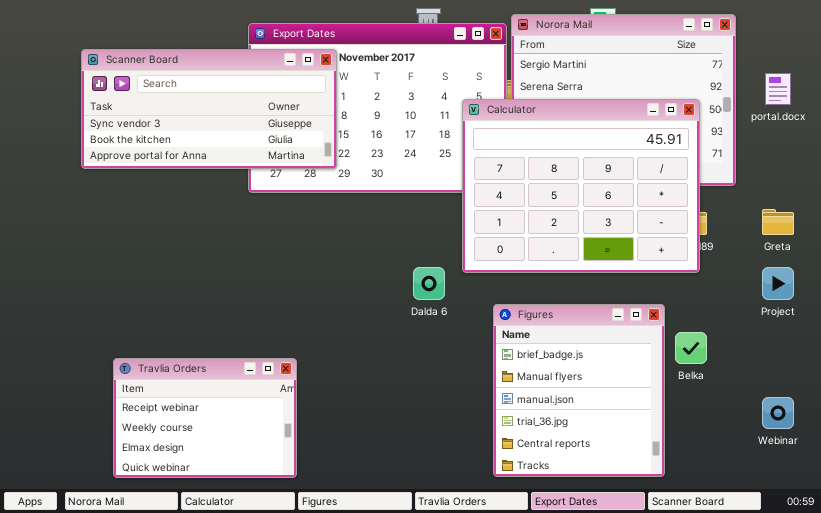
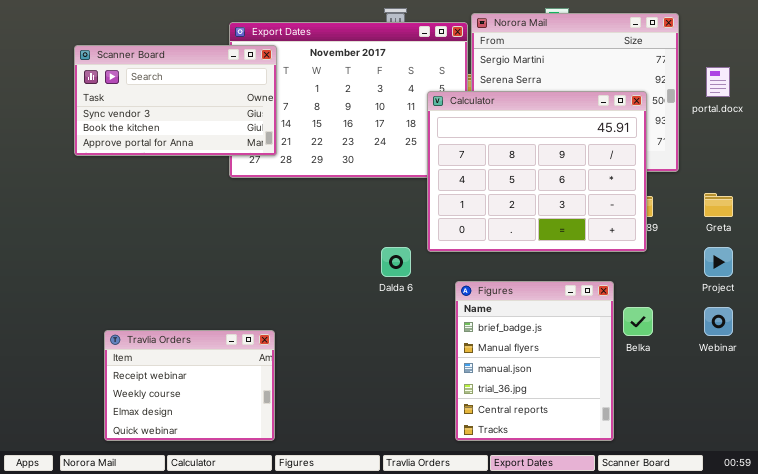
Scanner Board: [81,49,337,169] -> [74,45,277,156], resized
Webinar: [762,397,794,429] -> [704,307,733,336], moved

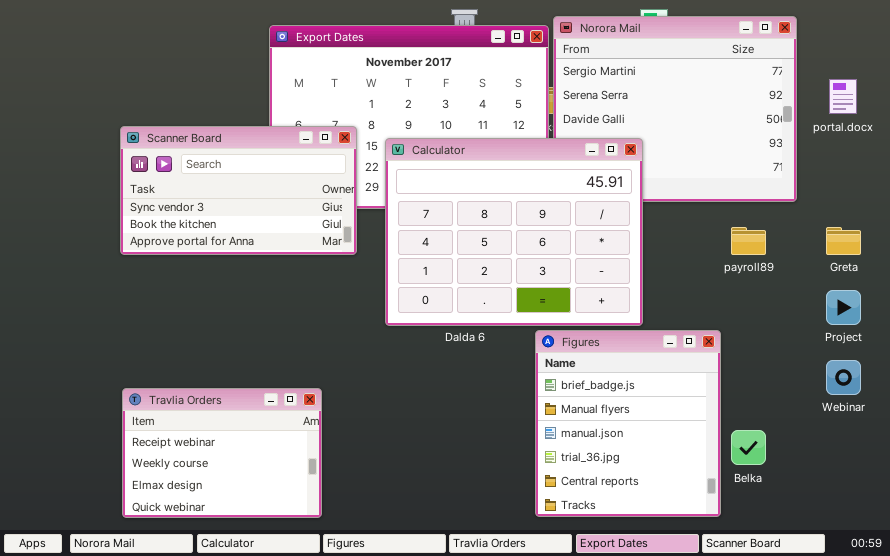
Scanner Board: [74,45,277,156] -> [120,126,357,255], moved
Calculator: [427,91,647,252] -> [385,138,643,326], moved
Belka: [623,307,653,336] -> [731,430,766,465], moved

